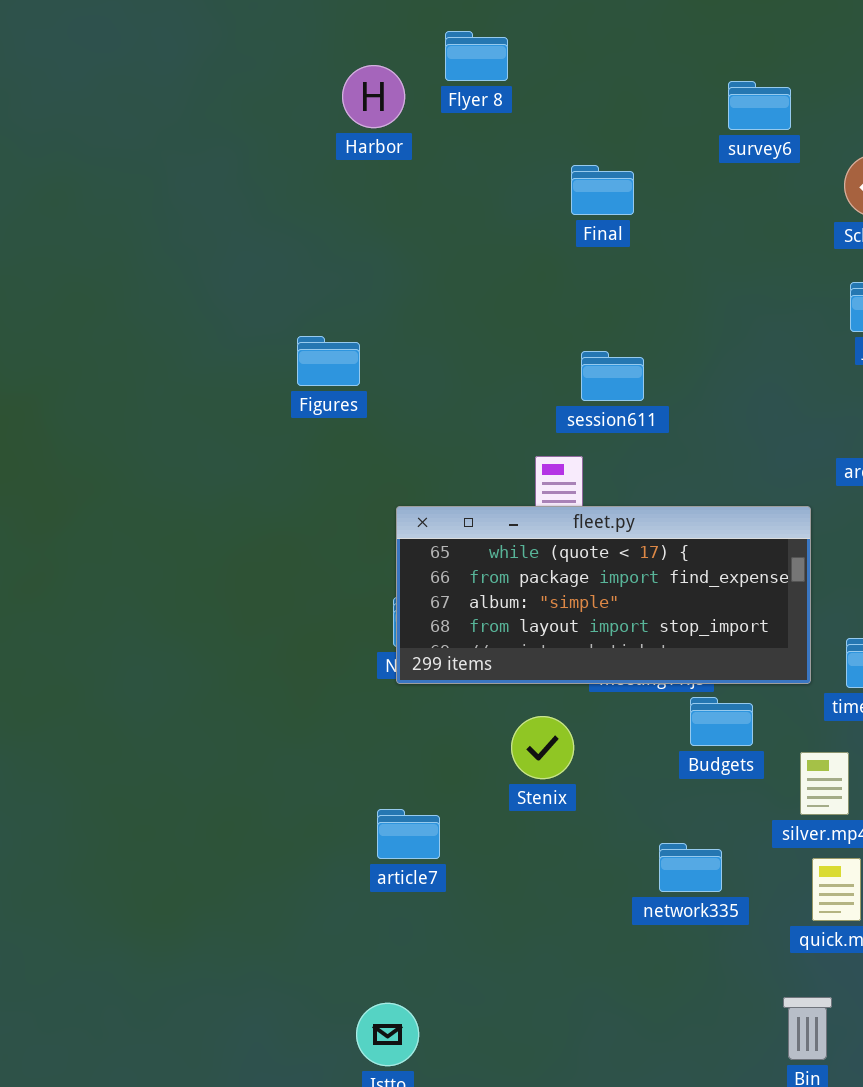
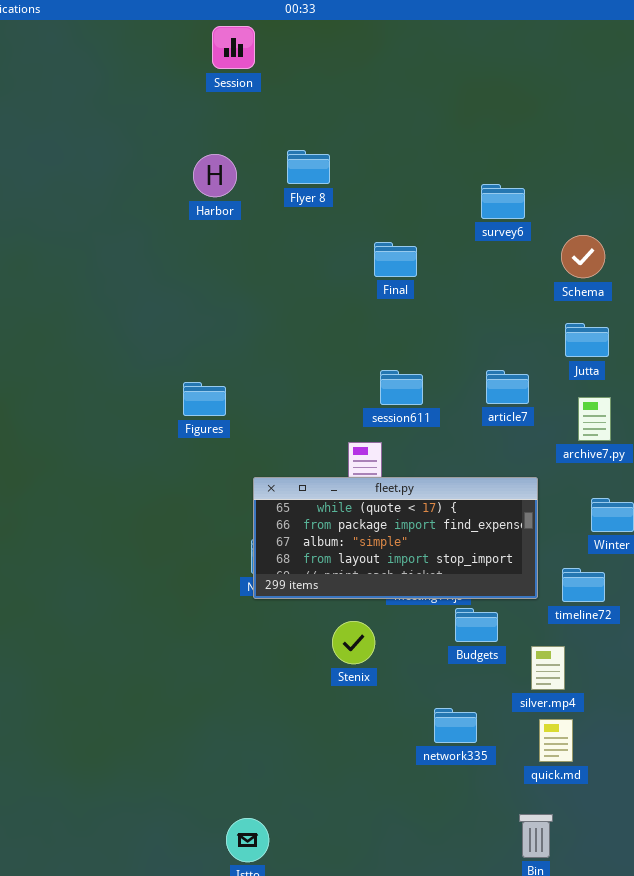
Harbor: [342,65,405,128] -> [193,154,237,197], moved
Figures: [297,336,360,386] -> [183,382,226,416], moved
article7: [377,809,440,859] -> [486,370,529,404], moved

